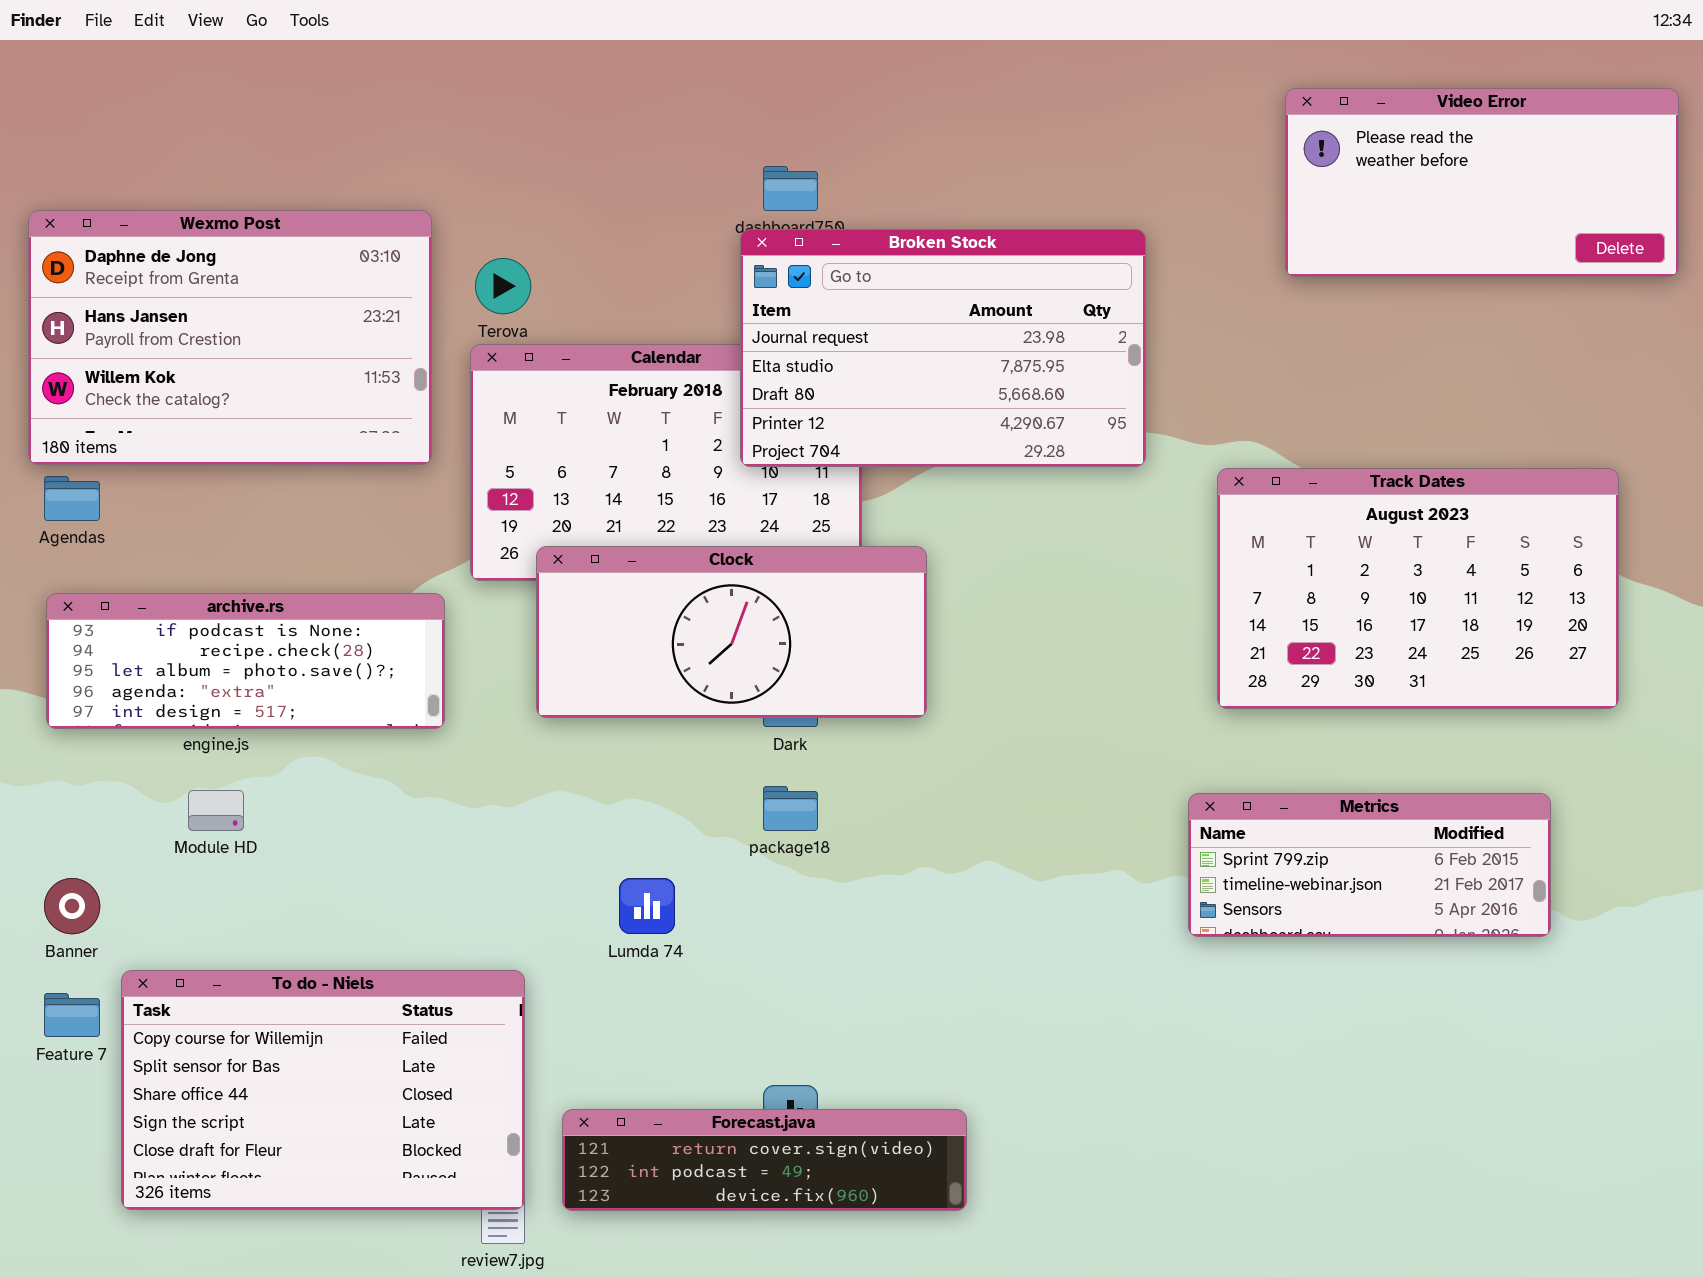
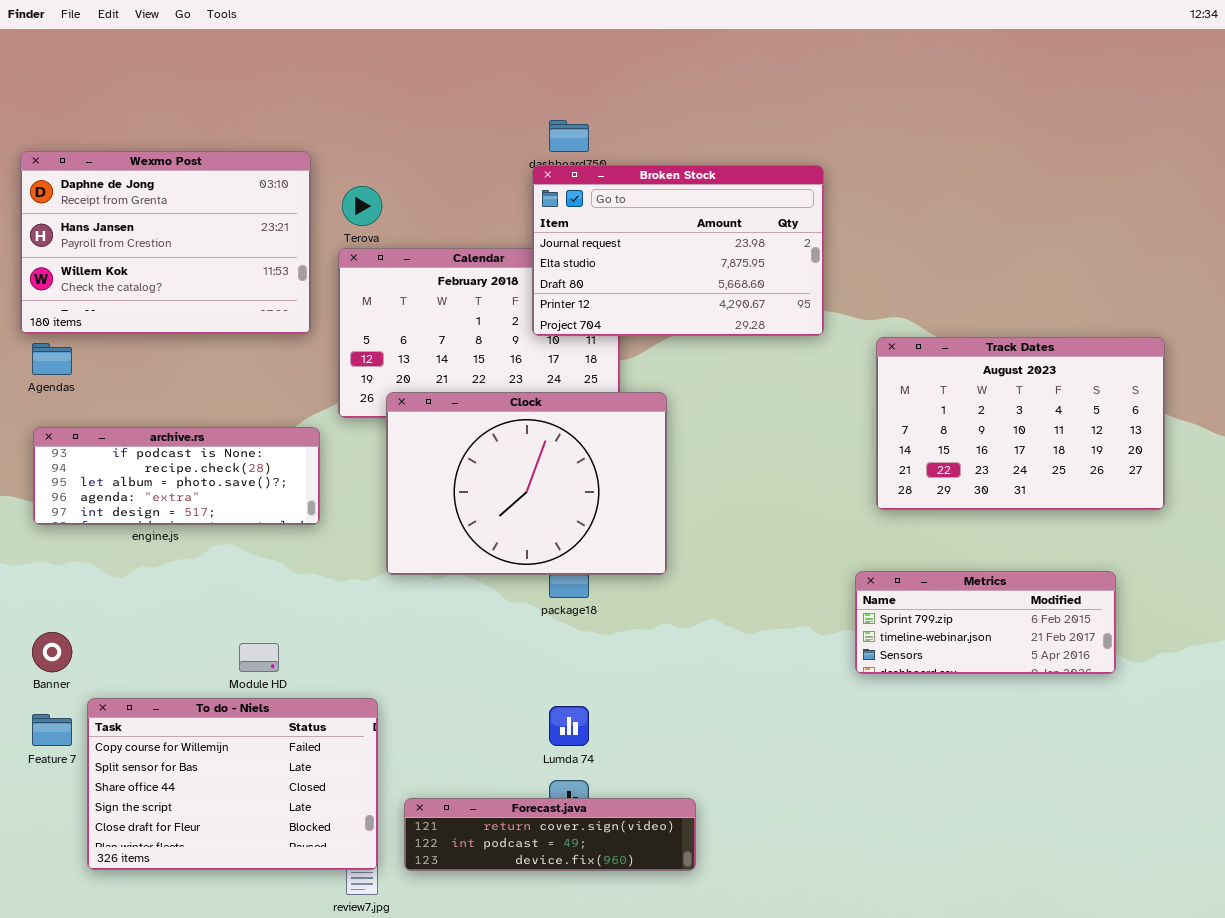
Video Error: [1285,88,1679,277] -> none, closed
Clock: [536,546,927,718] -> [386,392,667,575], resized
Module HD: [188,790,244,831] -> [239,643,279,672], moved
Lumda 74: [619,878,675,934] -> [549,706,589,746], moved

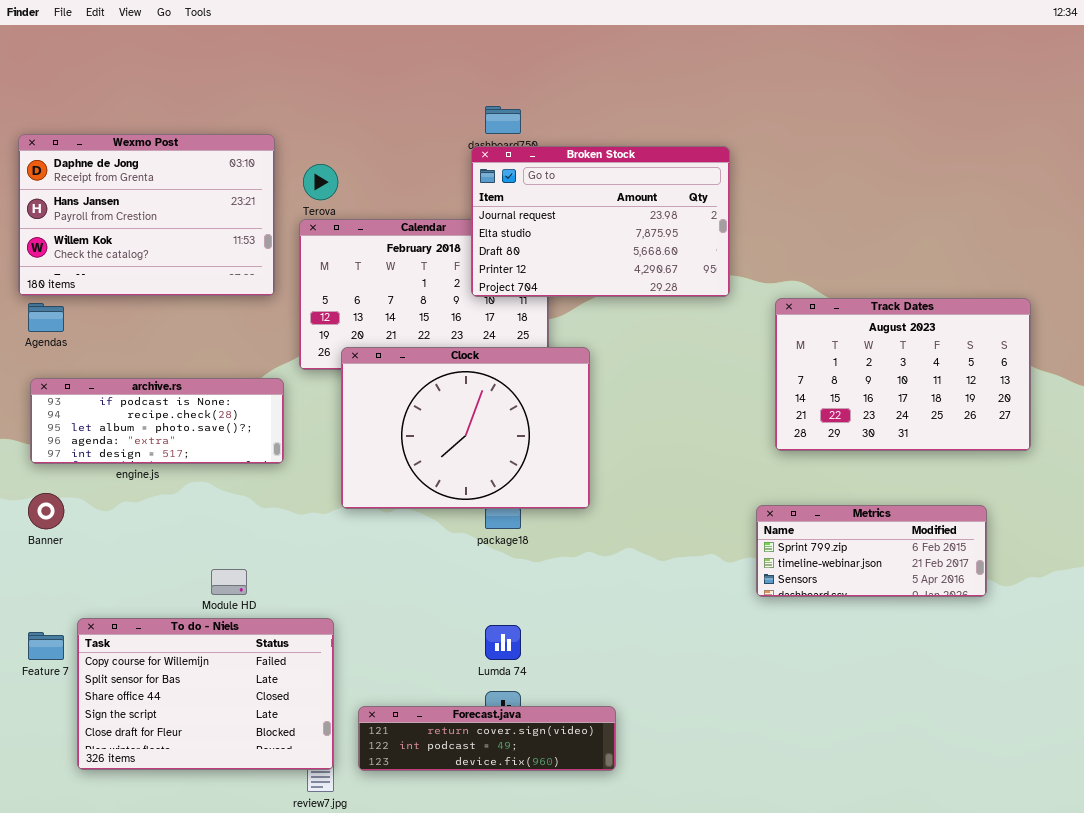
Banner: [32,632,72,672] -> [28,493,64,529], moved

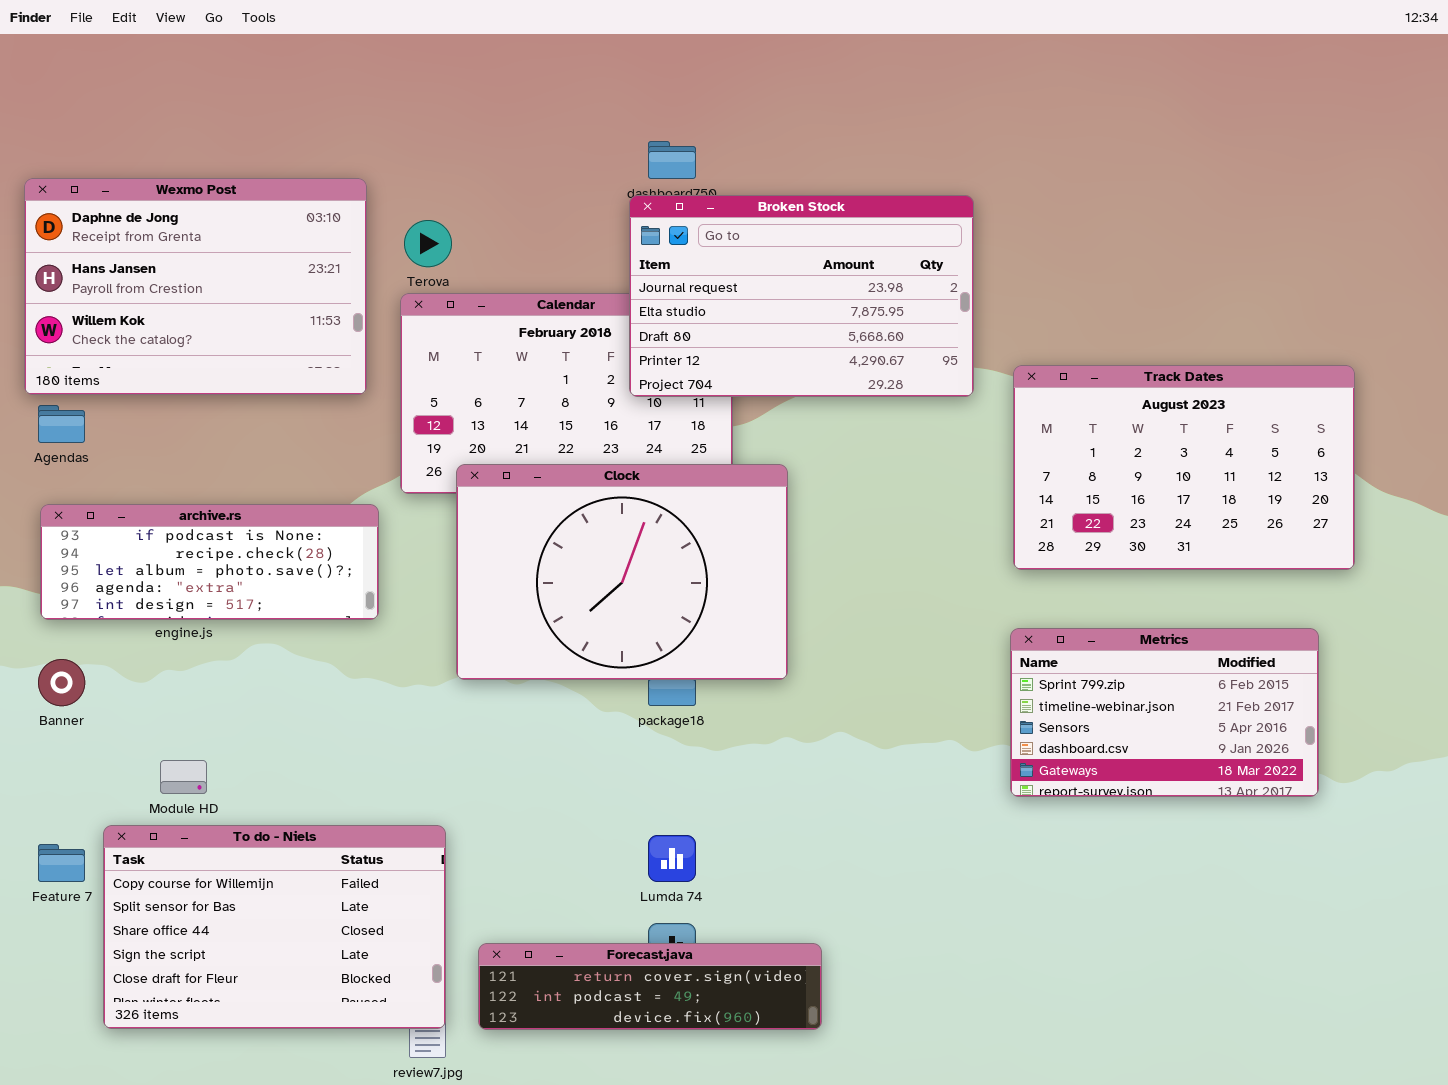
Track Dates: [775,298,1031,451] -> [1013,365,1355,570], moved
Metrics: [756,505,987,597] -> [1010,628,1319,797], resized
Module HD: [211,569,247,595] -> [160,760,207,794], moved

